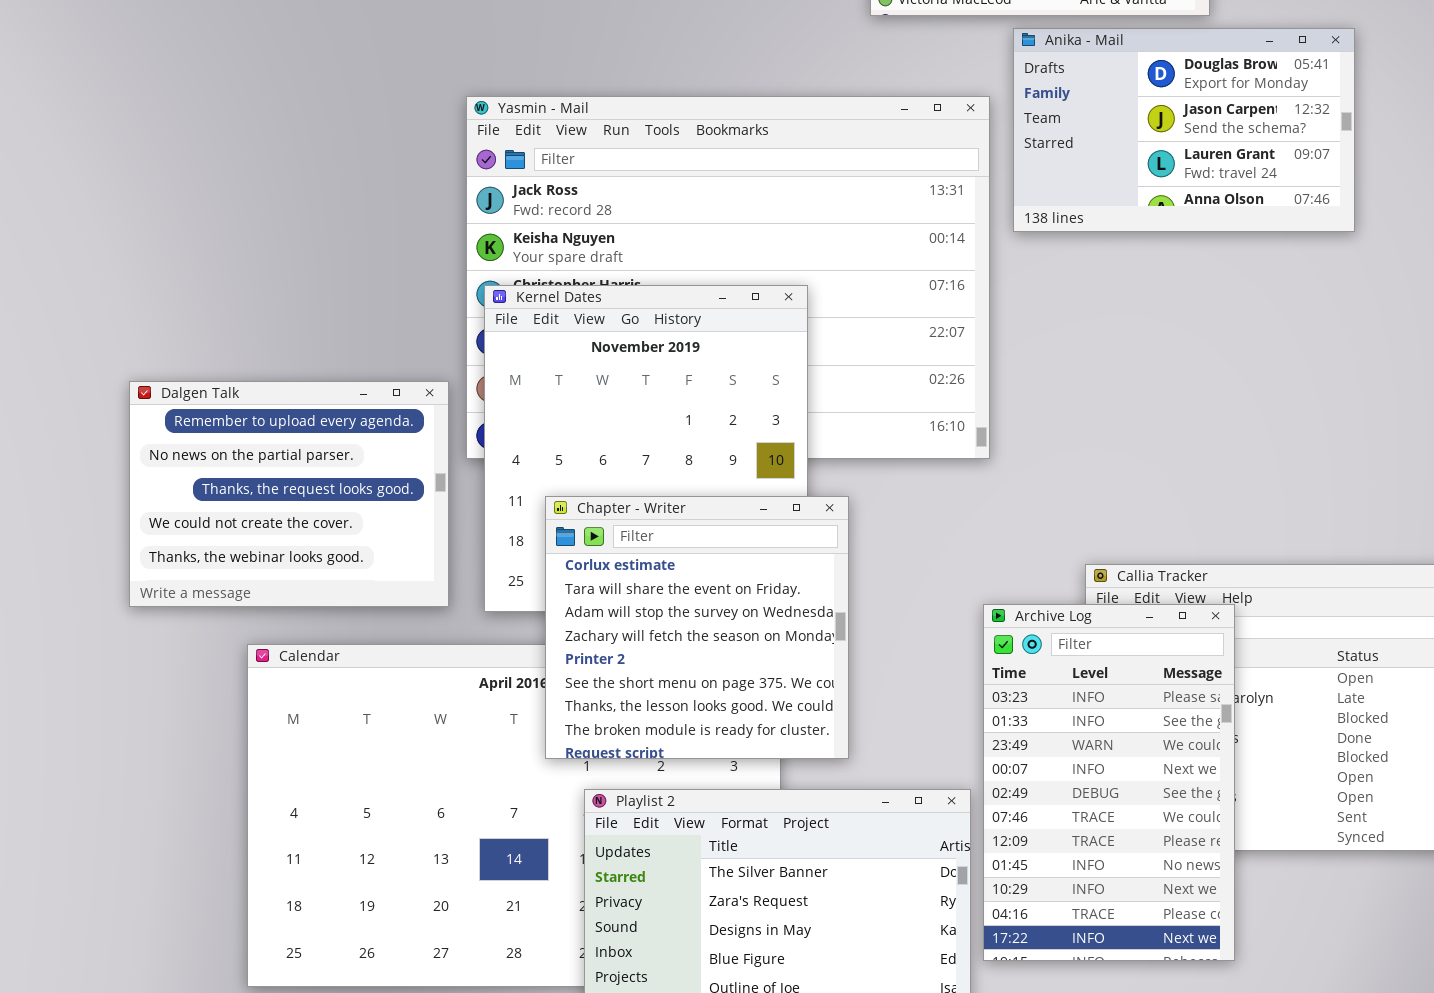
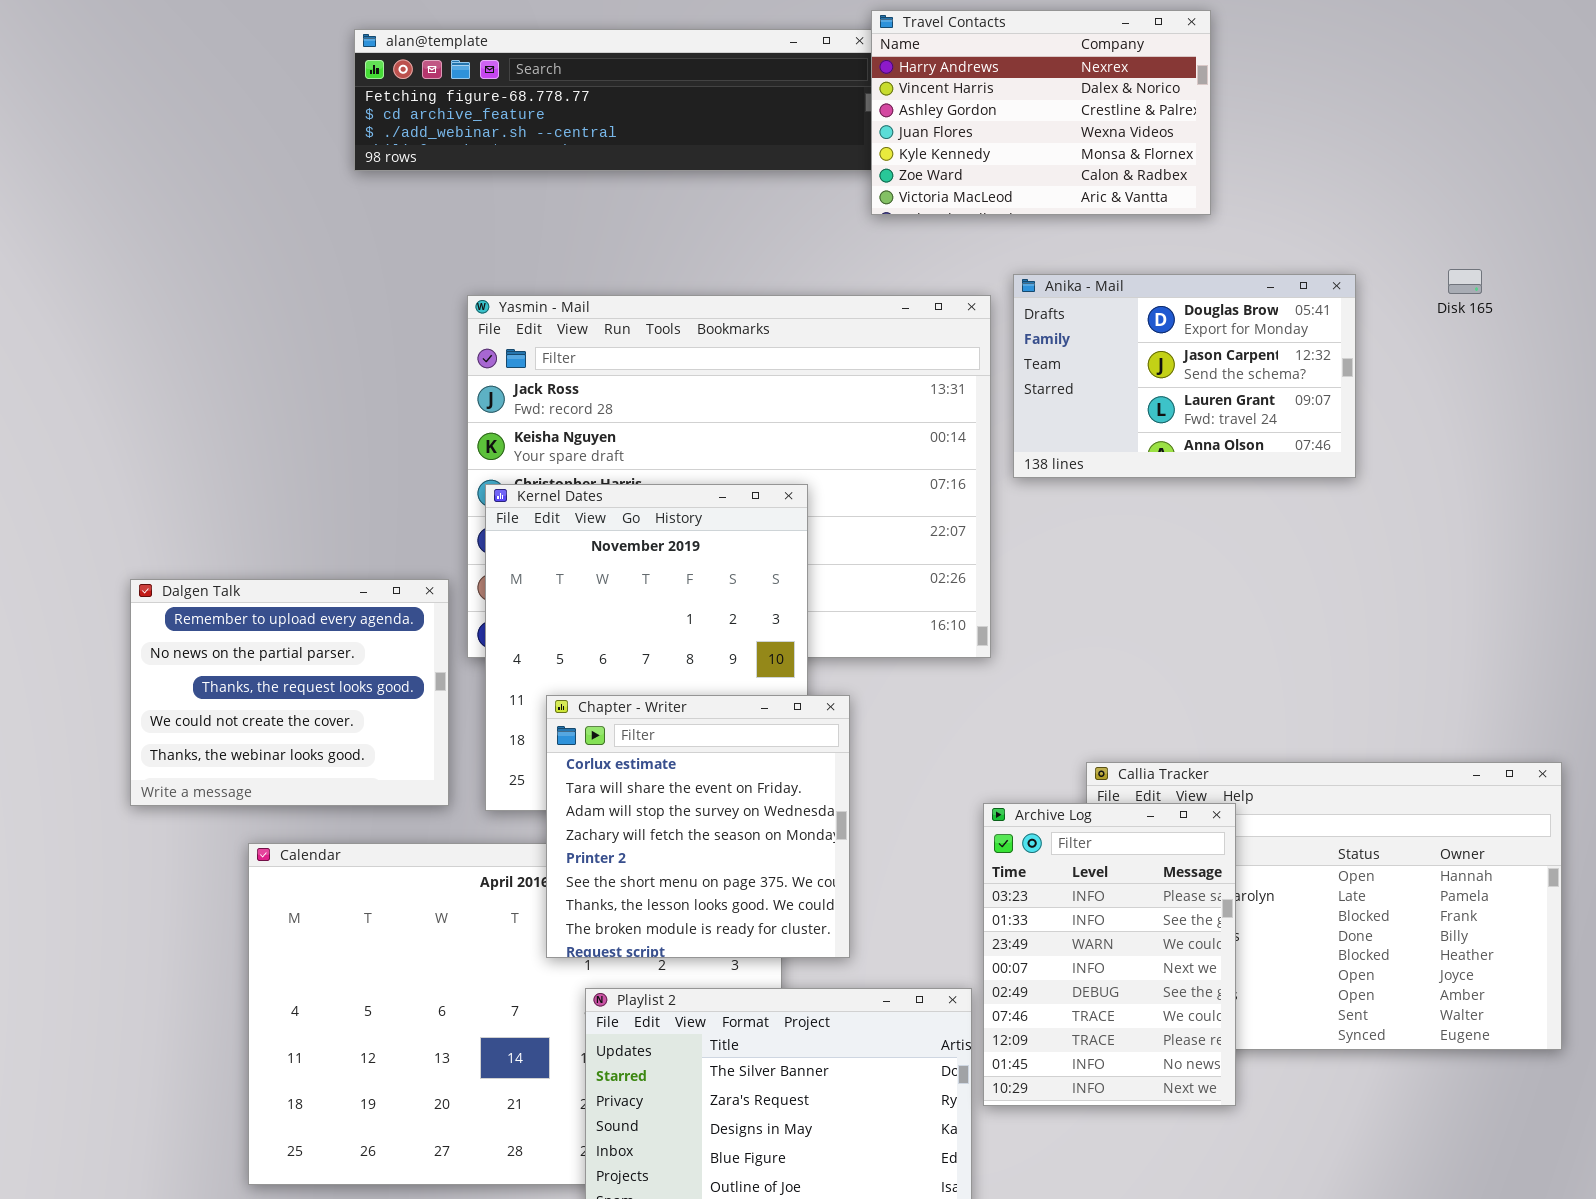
Anika - Mail: [1013,28,1355,232] -> [1013,274,1356,478], moved
Archive Log: [983,604,1235,961] -> [983,803,1236,1106], resized

